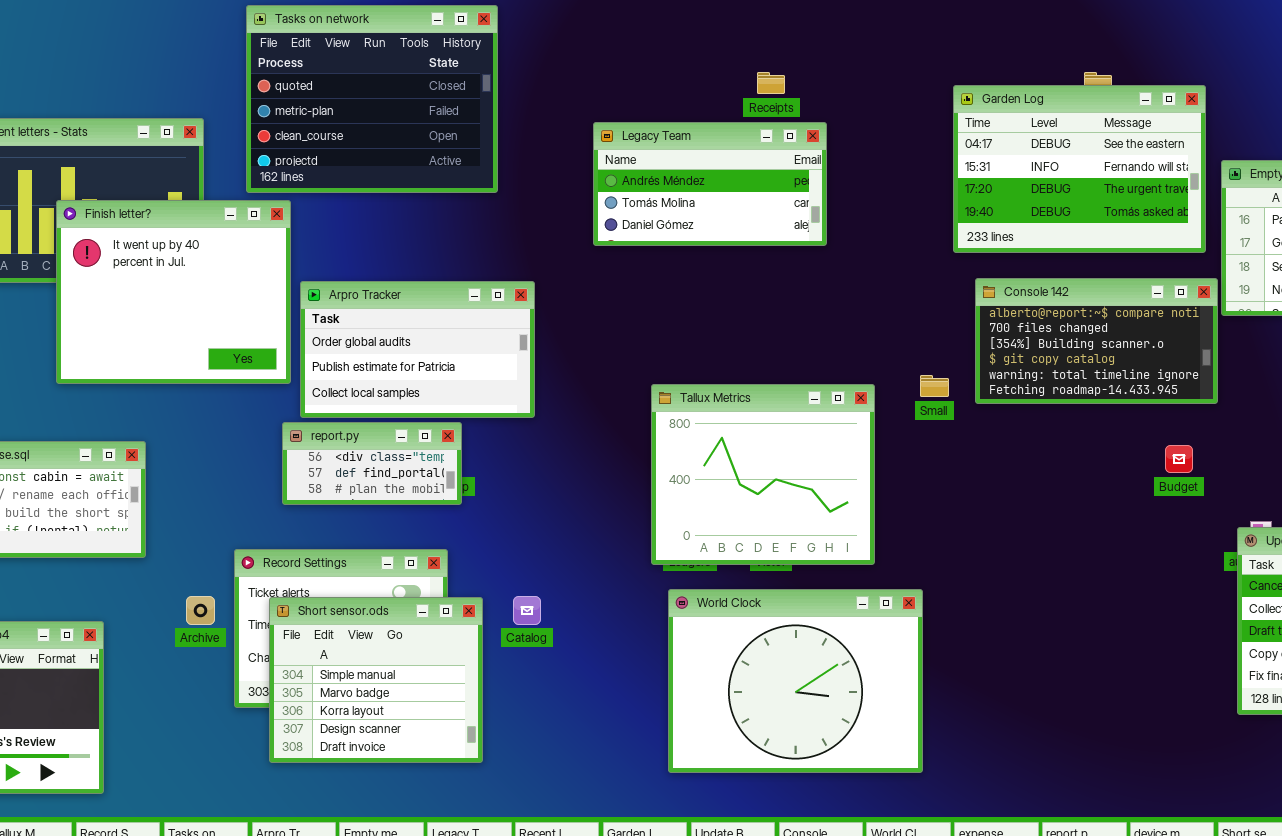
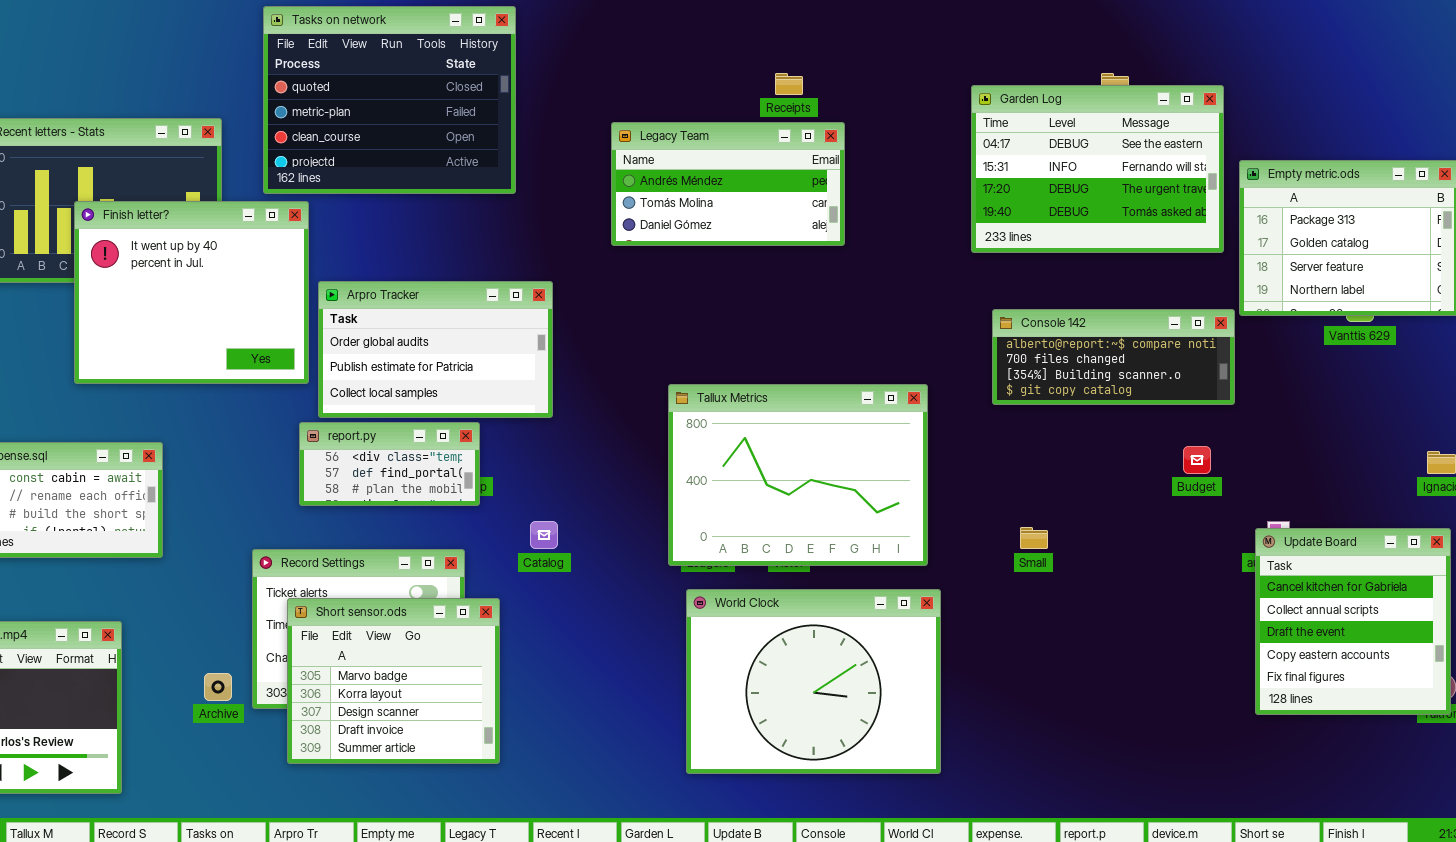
Console 142: [975,278,1218,404] -> [992,309,1235,405], resized
Small: [920,375,949,397] -> [1020,527,1048,549], moved
Tallux Metrics: [651,384,875,565] -> [668,384,928,566], resized
Archive: [186,596,215,625] -> [204,673,232,701], moved
Catalog: [513,596,541,625] -> [530,521,558,549], moved
Short sensor.ods: [269,597,483,763] -> [287,598,500,764], scrolled down 1 row

